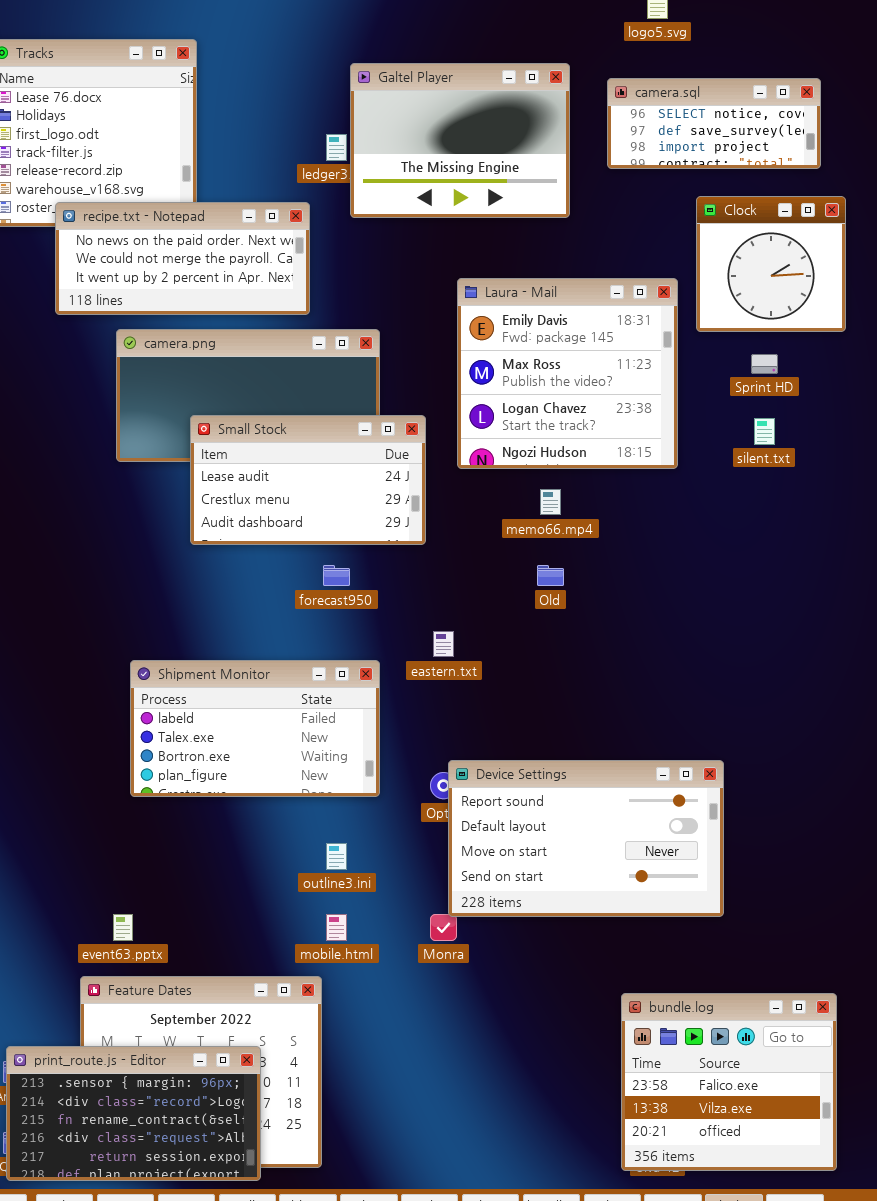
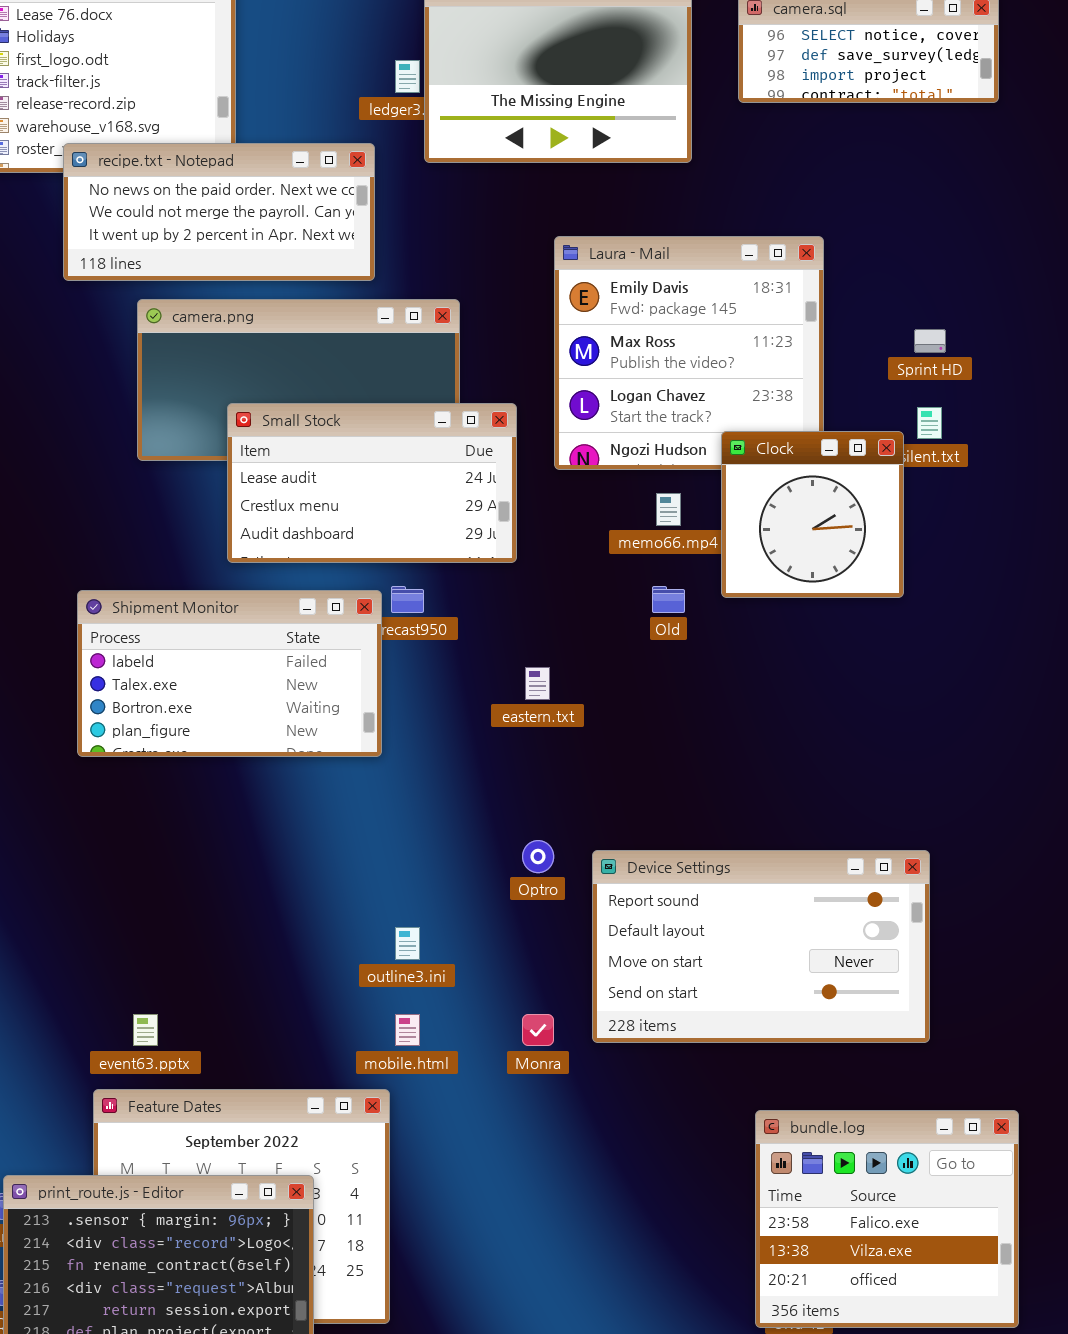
Clock: [696,196,846,332] -> [721,431,904,598], moved
Shipment Monitor: [130,660,380,797] -> [77,590,382,757], moved
Device Settings: [448,760,724,917] -> [592,850,930,1043], moved

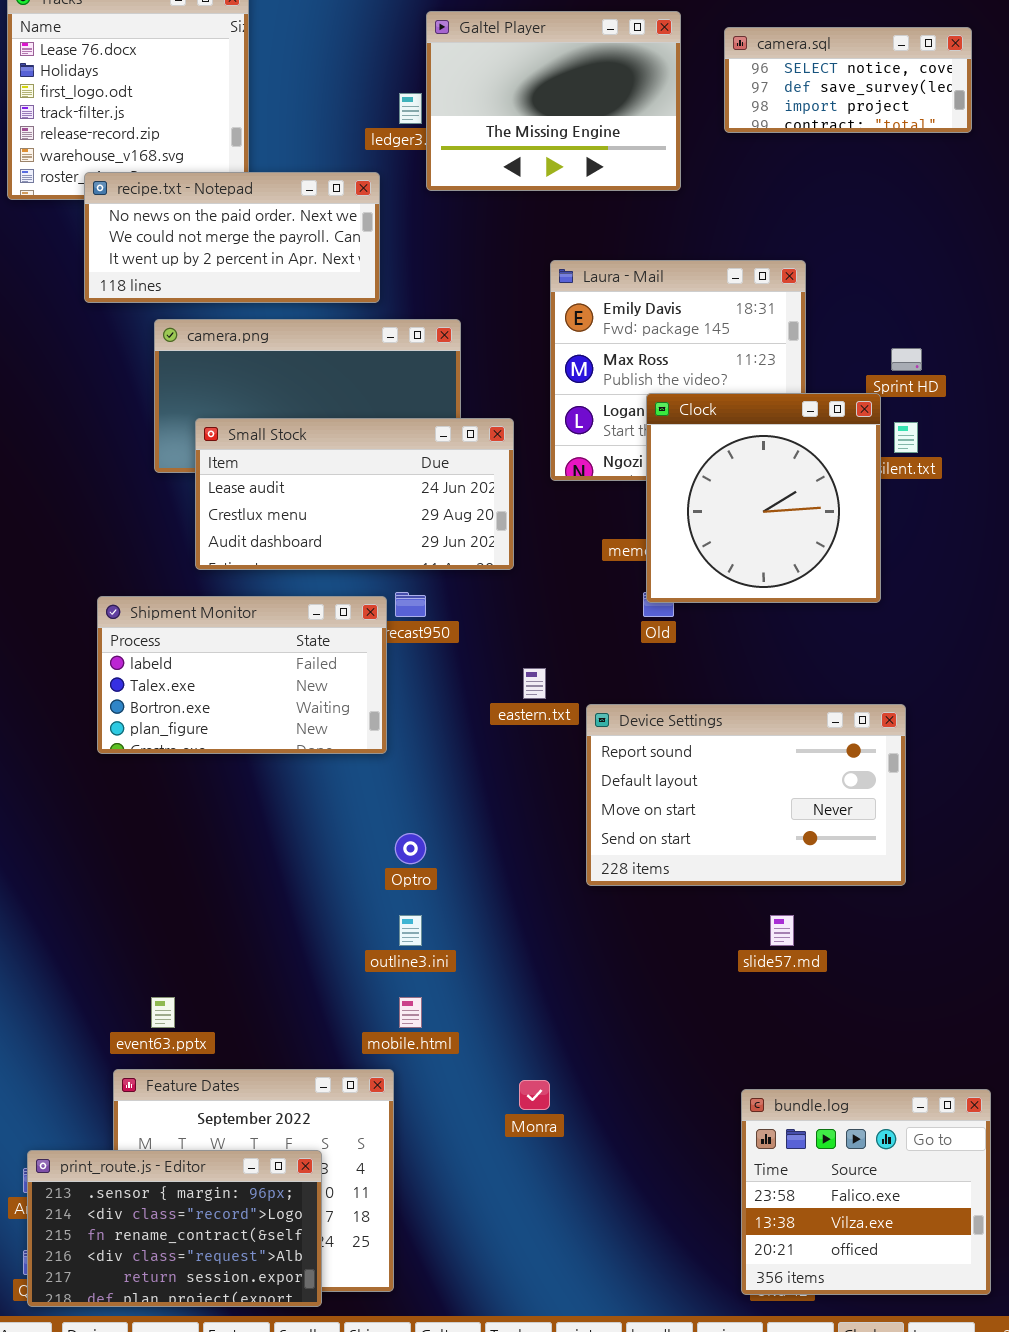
Small Stock: [227,403,517,563] -> [195,418,514,570], resized
Clock: [721,431,904,598] -> [646,393,881,603], resized
Optro: [522,840,554,873] -> [395,833,426,864], moved
Device Settings: [592,850,930,1043] -> [586,704,906,886], moved
Monra: [522,1014,554,1046] -> [519,1080,550,1110], moved

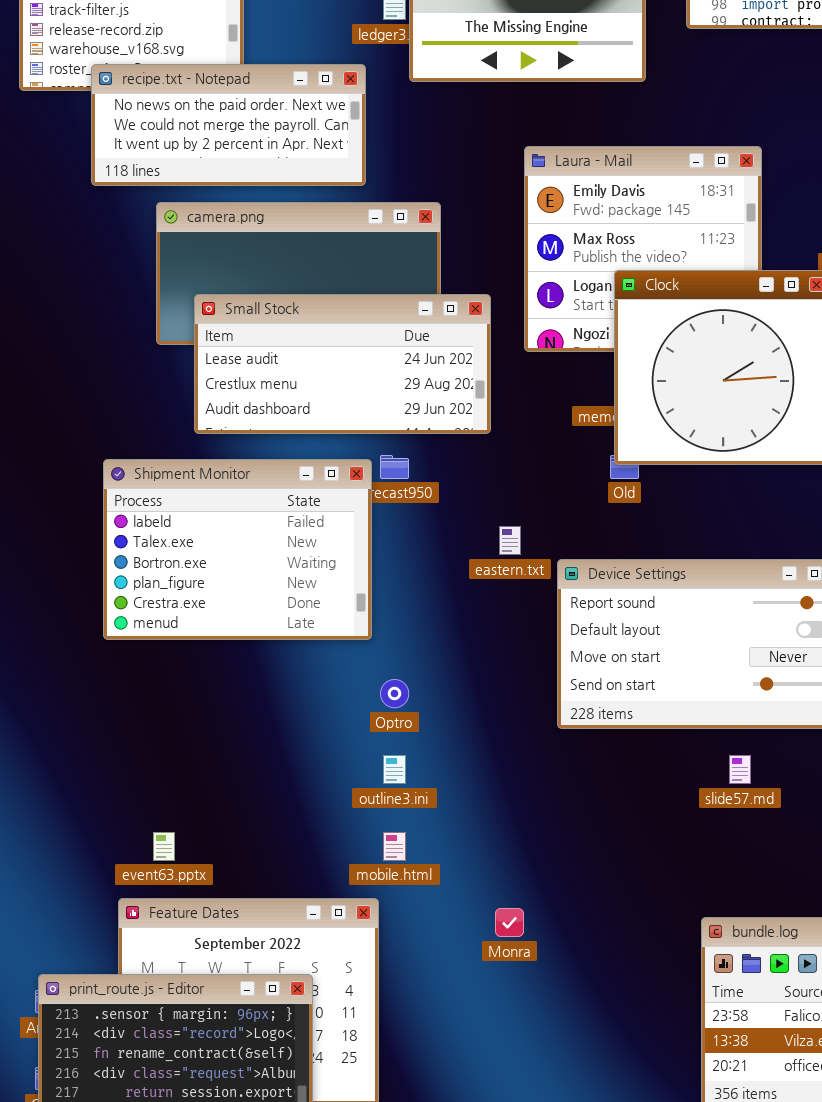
Shipment Monitor: [97,596,387,754] -> [103,459,372,640], resized

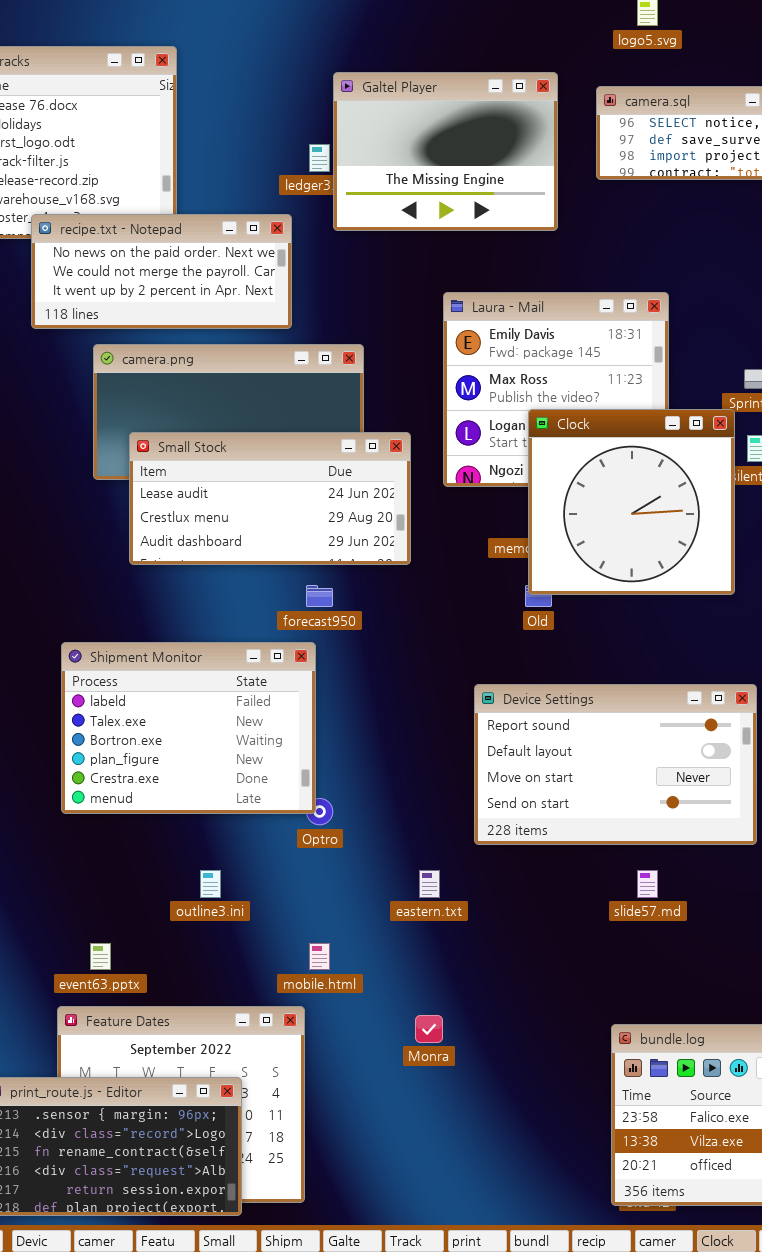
Shipment Monitor: [103,459,372,640] -> [61,642,316,814], moved
eastern.txt: [499,526,521,555] -> [419,870,440,898], moved
outline3.ini: [383,755,406,784] -> [200,870,221,898], moved

